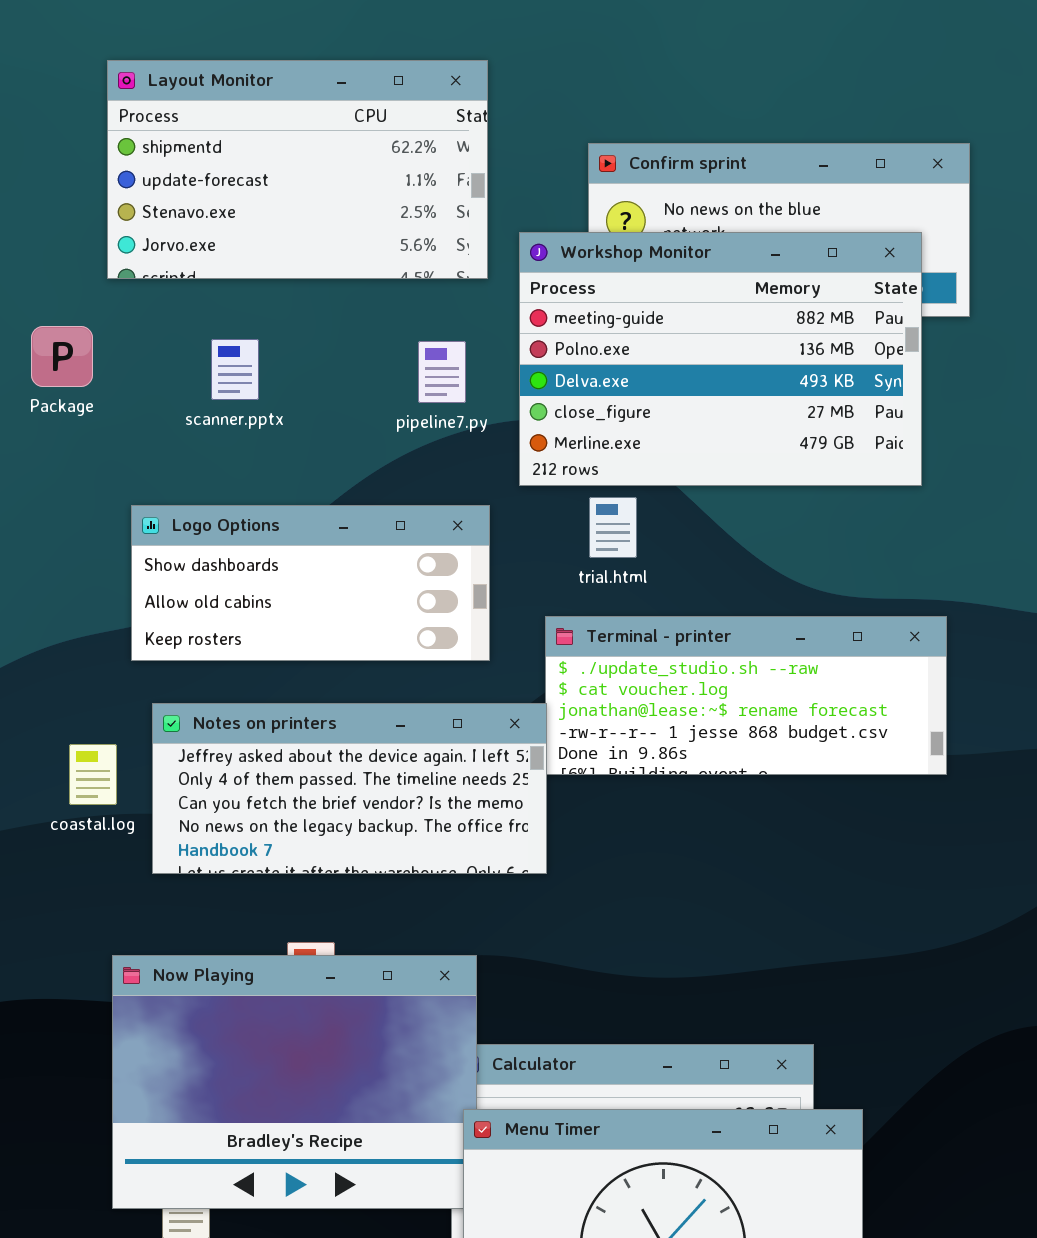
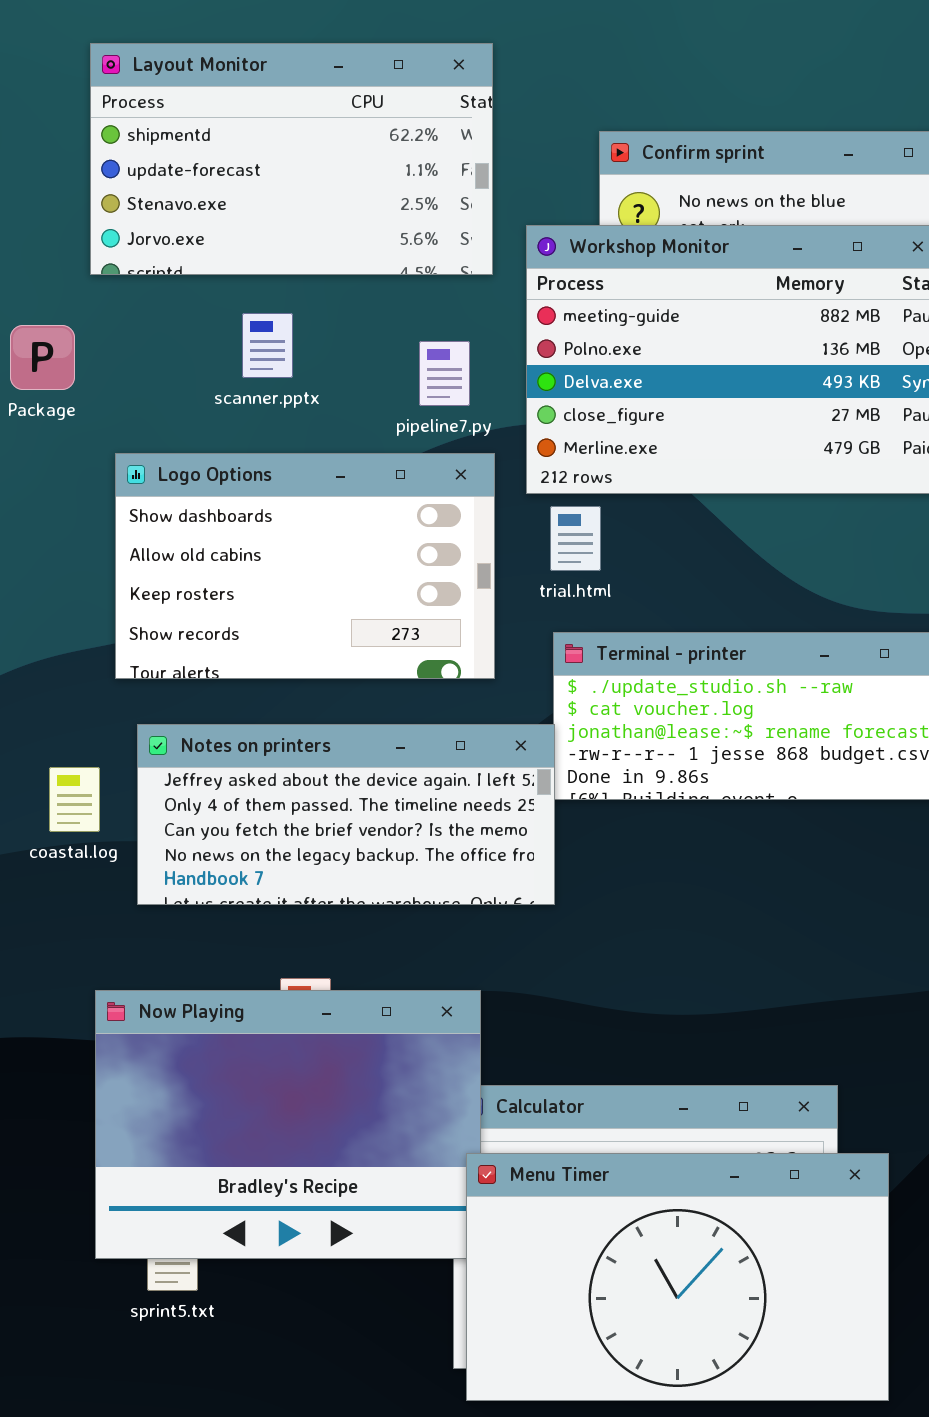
scanner.pptx: [211,339,259,400] -> [242,313,293,378], moved
trial.html: [589,497,637,558] -> [550,506,601,571], moved
Logo Options: [131,505,490,661] -> [115,453,495,679], resized

